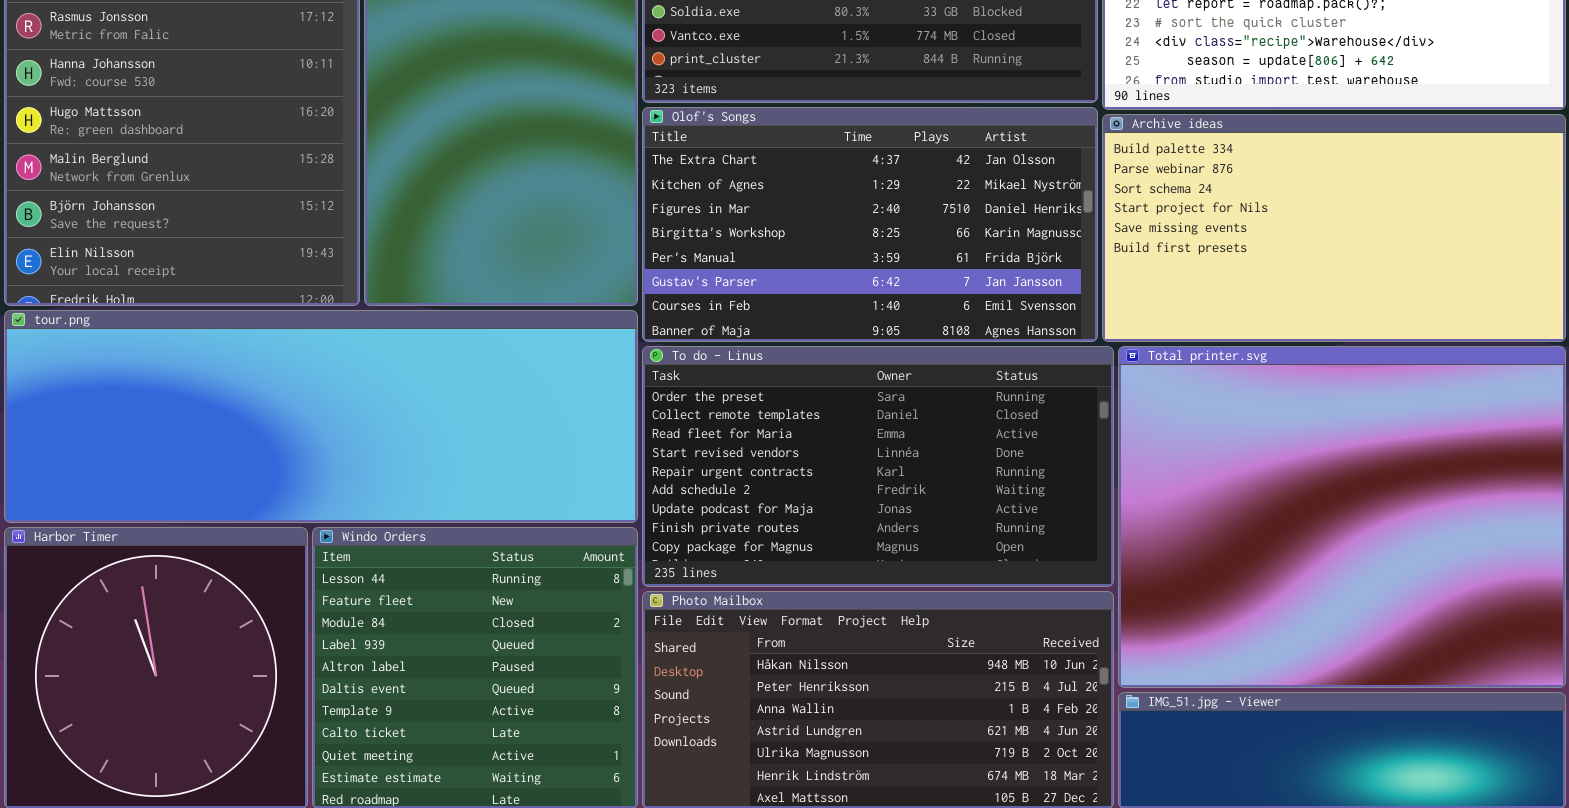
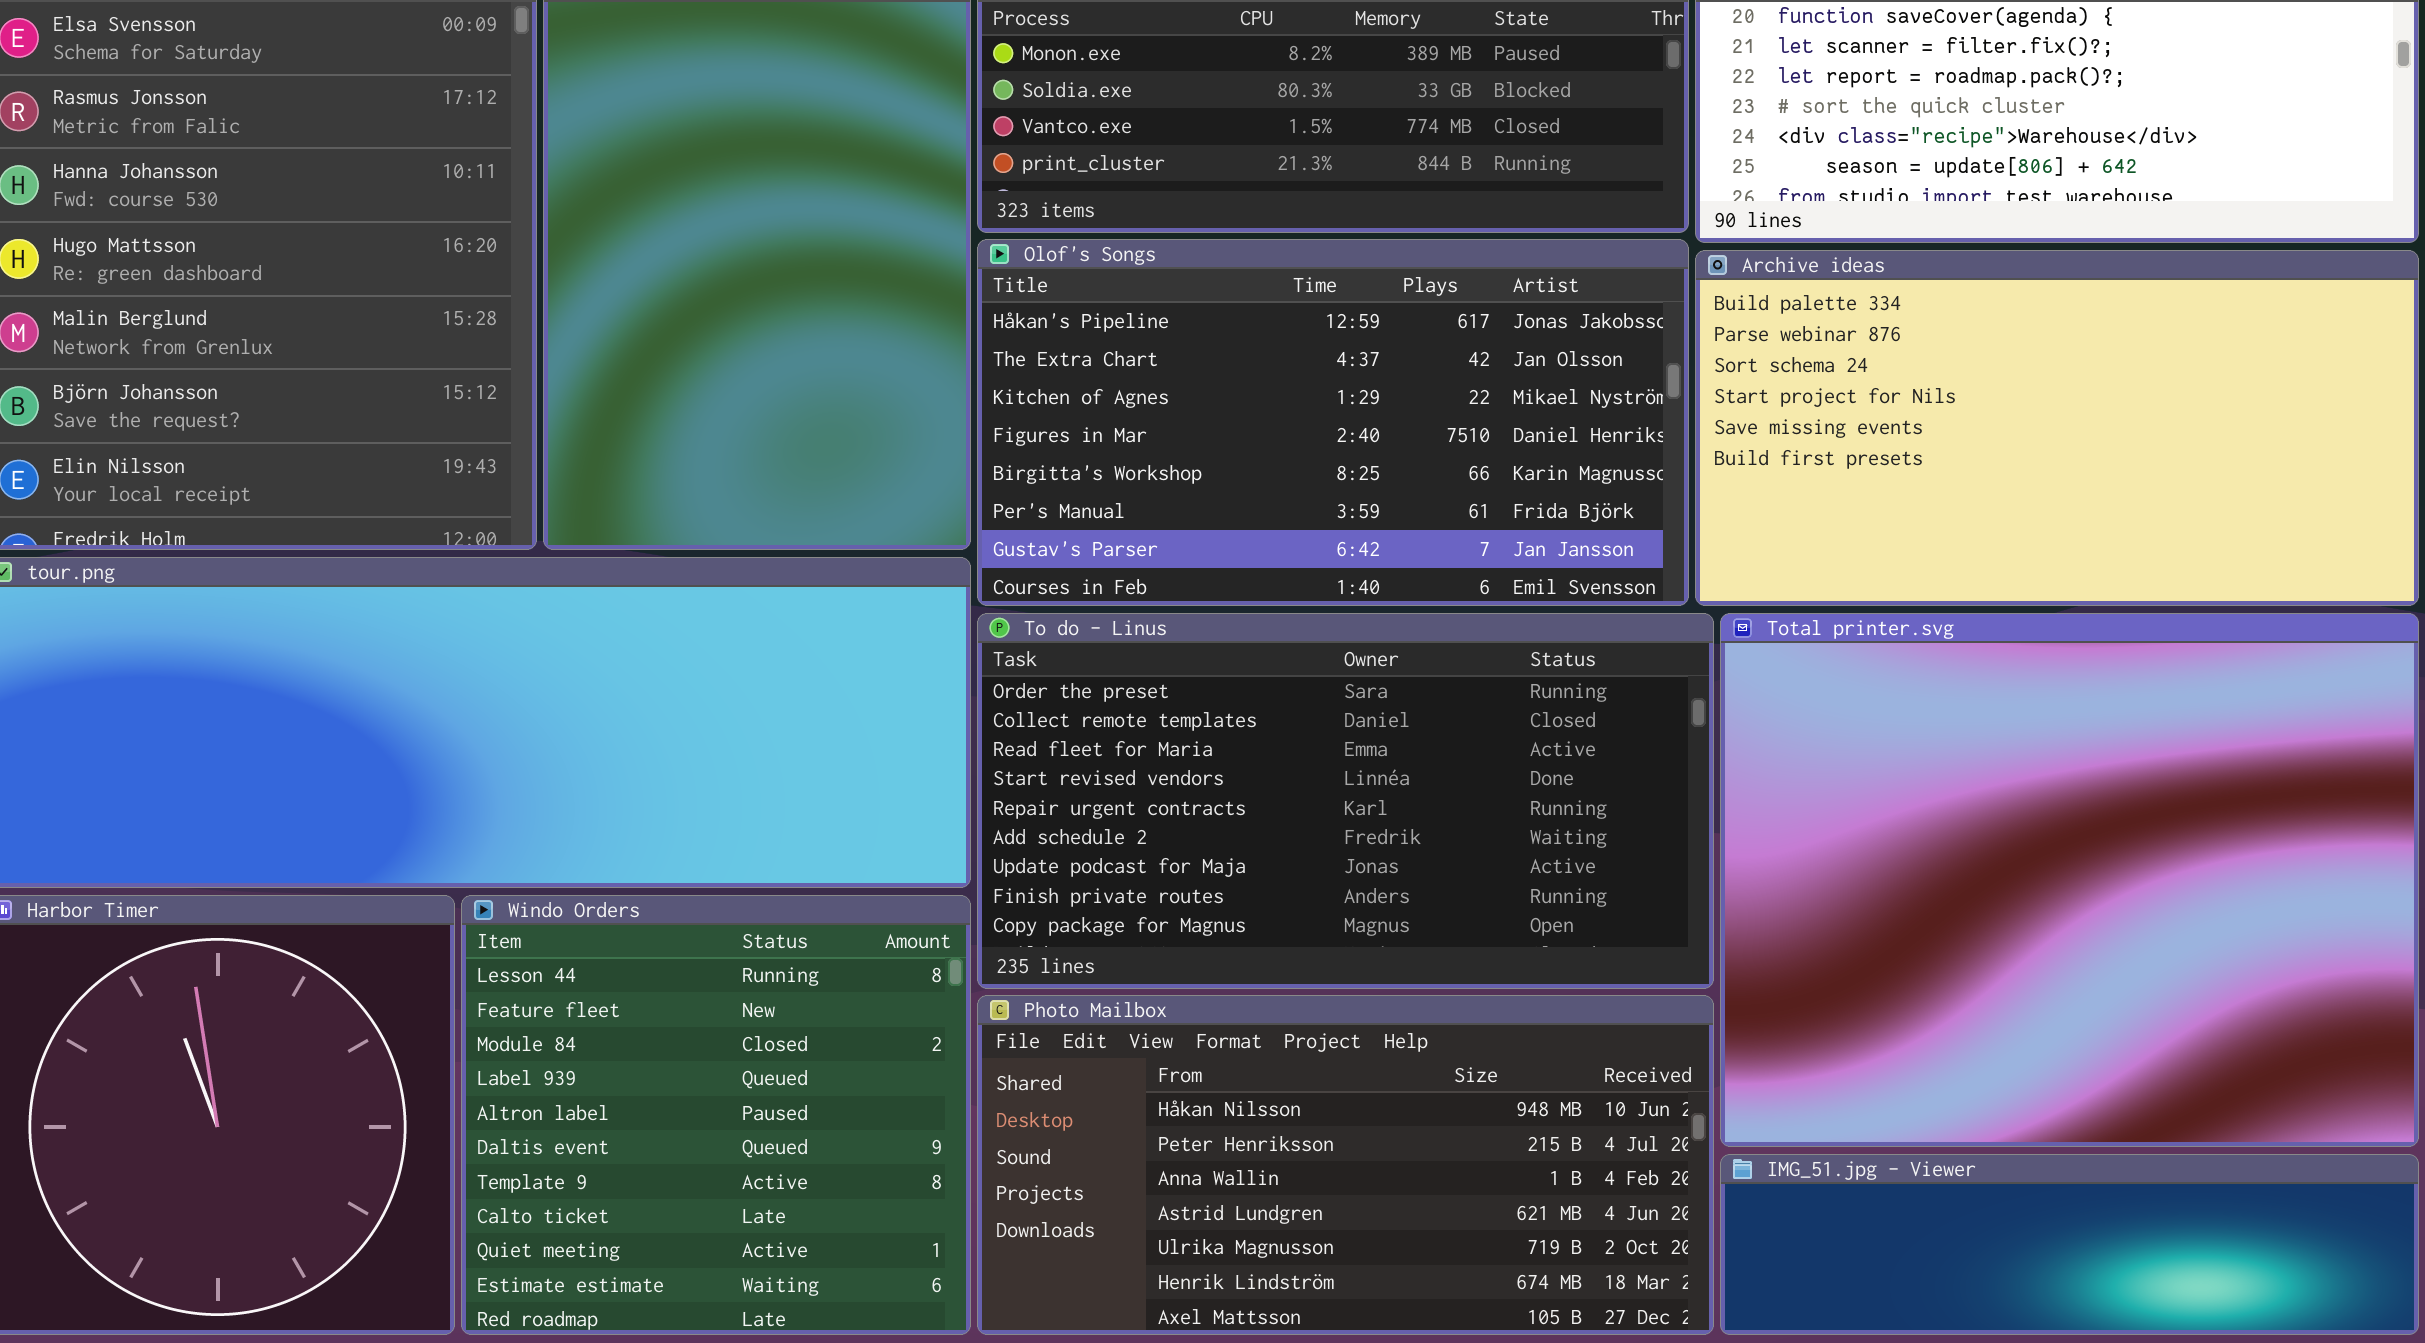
Olof's Songs: [642,107,1098,342] -> [977,239,1689,606], scrolled up 1 row

